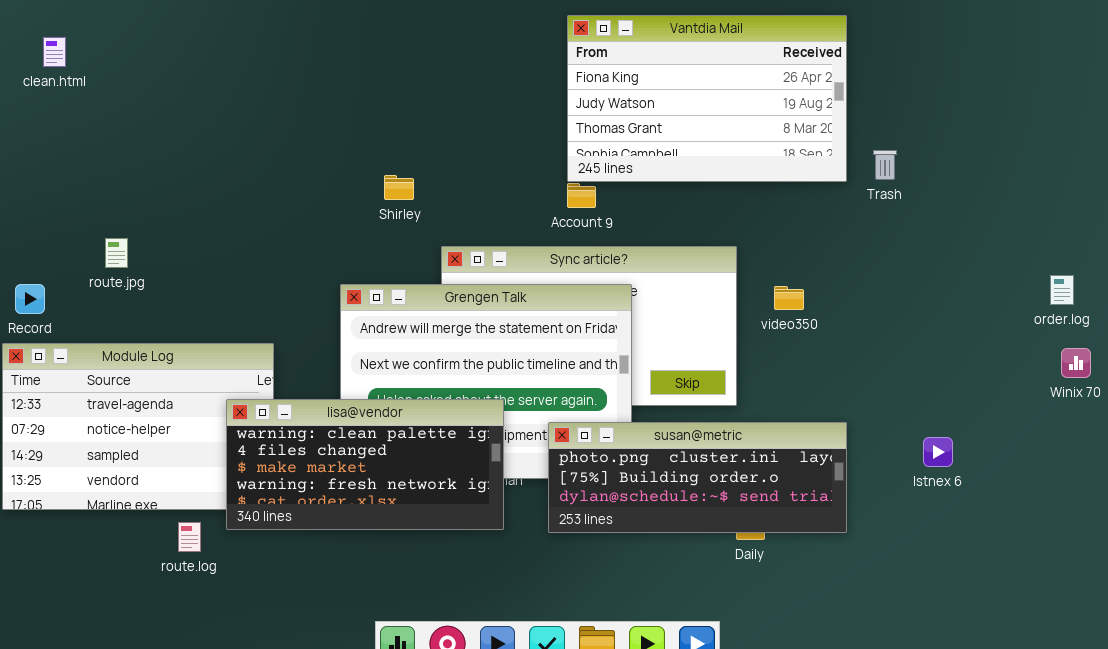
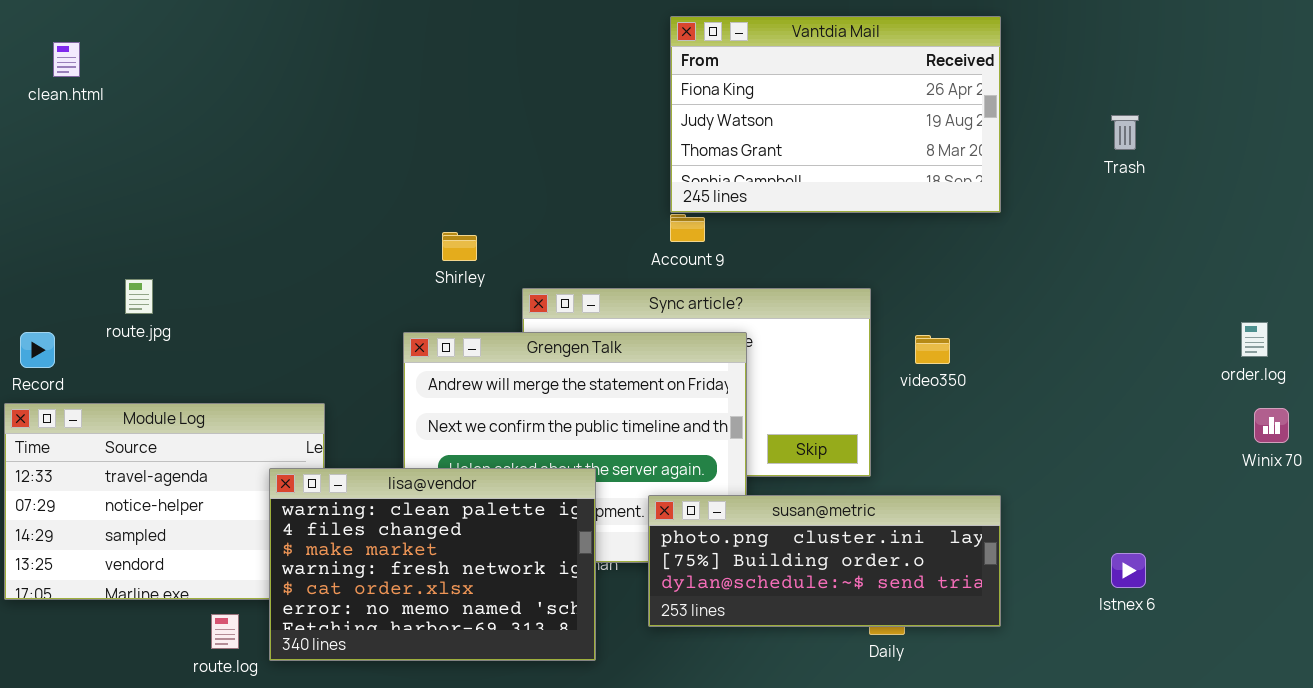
Trash: [873,150,897,180] -> [1111,115,1139,150], moved
Shirley: [384,175,414,200] -> [442,232,477,261], moved
lisa@vendor: [226,399,504,530] -> [269,468,596,661], resized
Istnex 6: [923,437,953,467] -> [1111,553,1146,588], moved

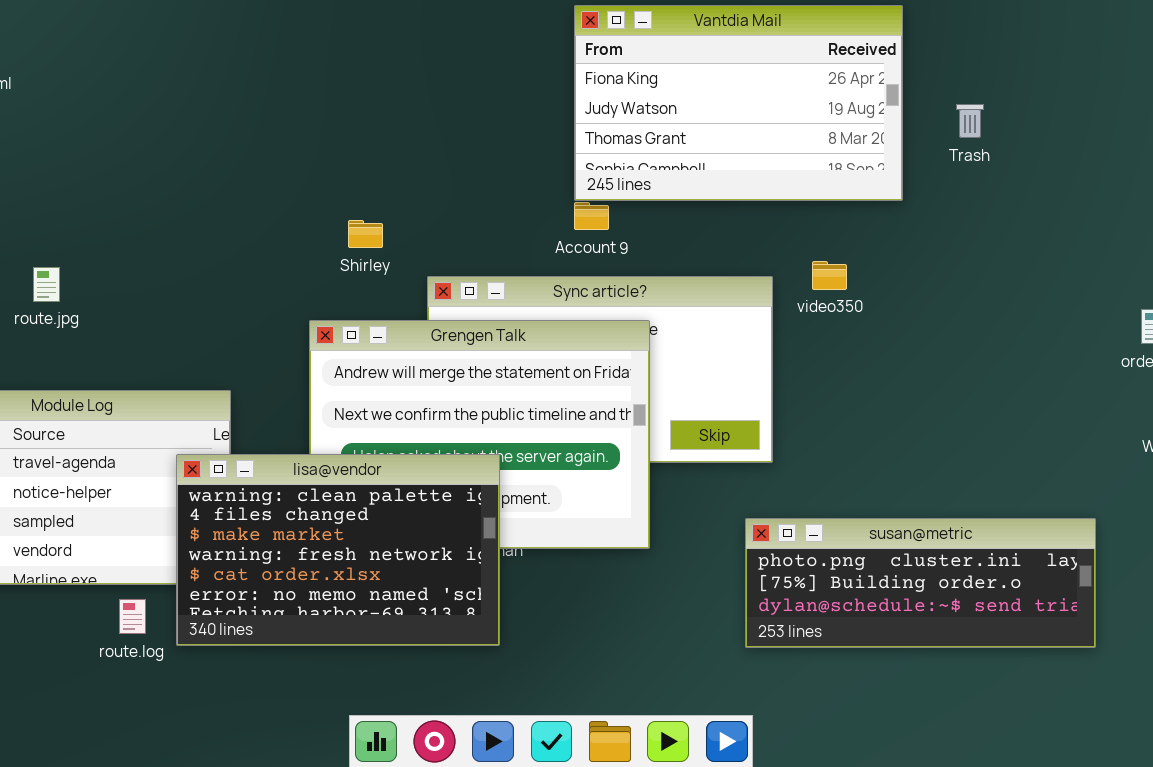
Trash: [1111,115,1139,150] -> [956,104,984,138], moved
video350: [915,335,950,364] -> [812,261,847,290], moved
susan@metric: [648,495,1001,627] -> [745,518,1096,648], moved

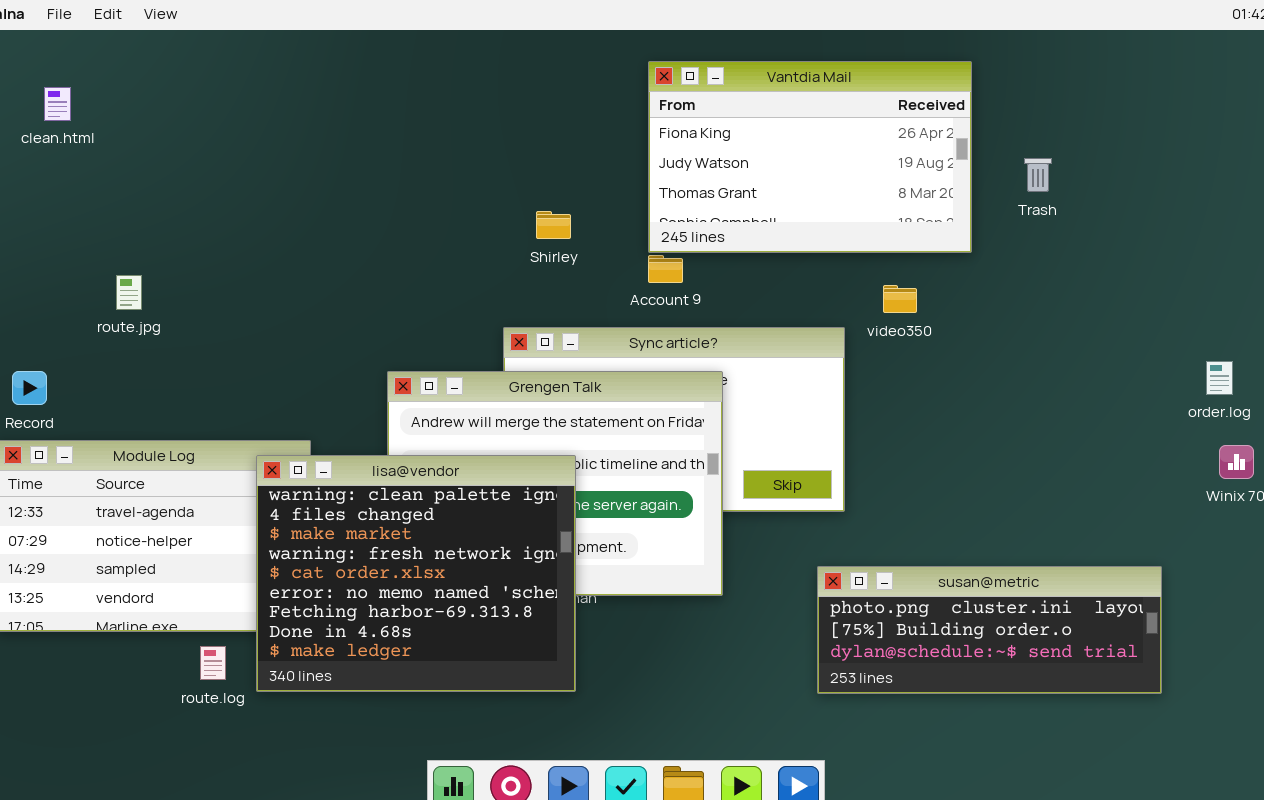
Shirley: [348,220,383,248] -> [536,211,571,239], moved
video350: [812,261,847,290] -> [883,285,917,313], moved
route.jpg: [33,267,60,302] -> [116,275,142,310], moved
lisa@vendor: [176,454,500,646] -> [256,455,576,692], resized

